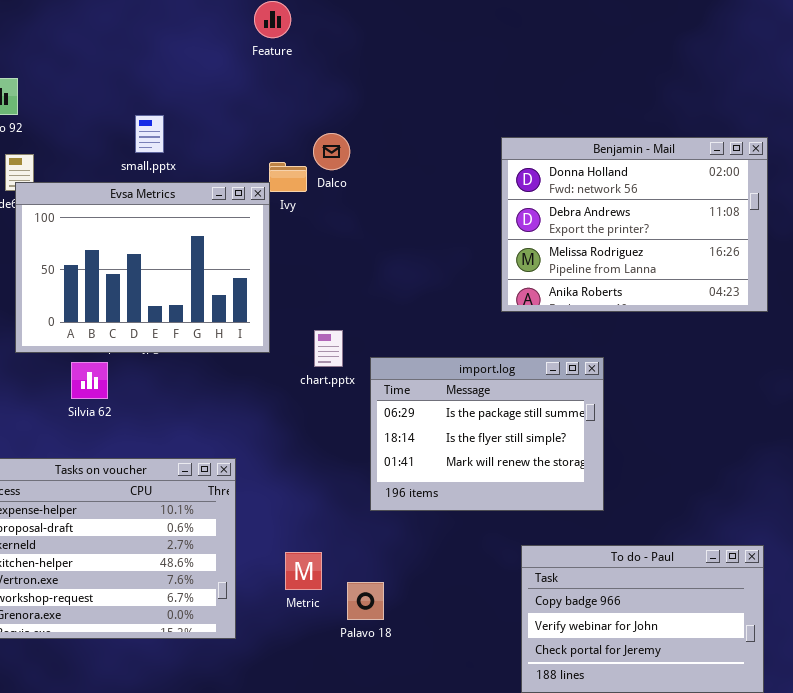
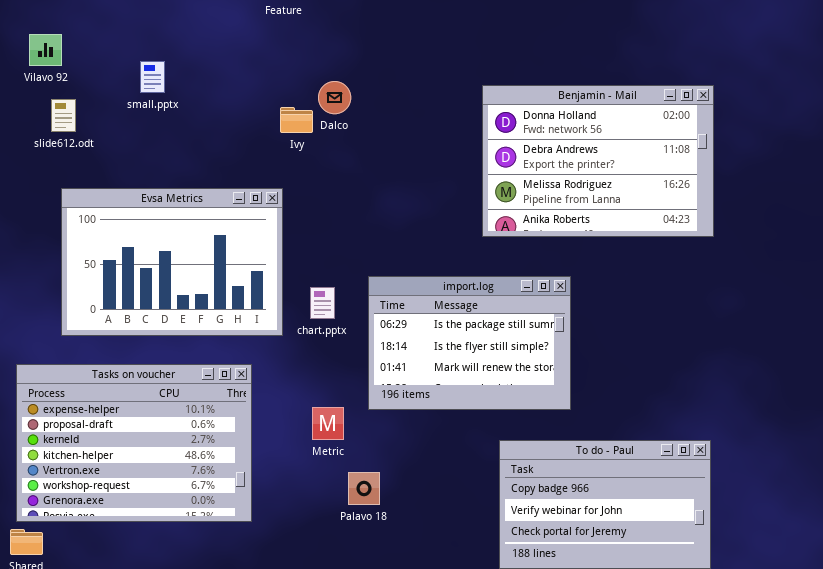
small.pptx: [135,115,164,153] -> [140,61,165,93], moved
Evsa Metrics: [15,182,270,353] -> [61,188,283,336], moved
chart.pptx: [314,330,343,367] -> [310,287,335,319], moved
Metric: [285,552,322,590] -> [312,407,344,440], moved

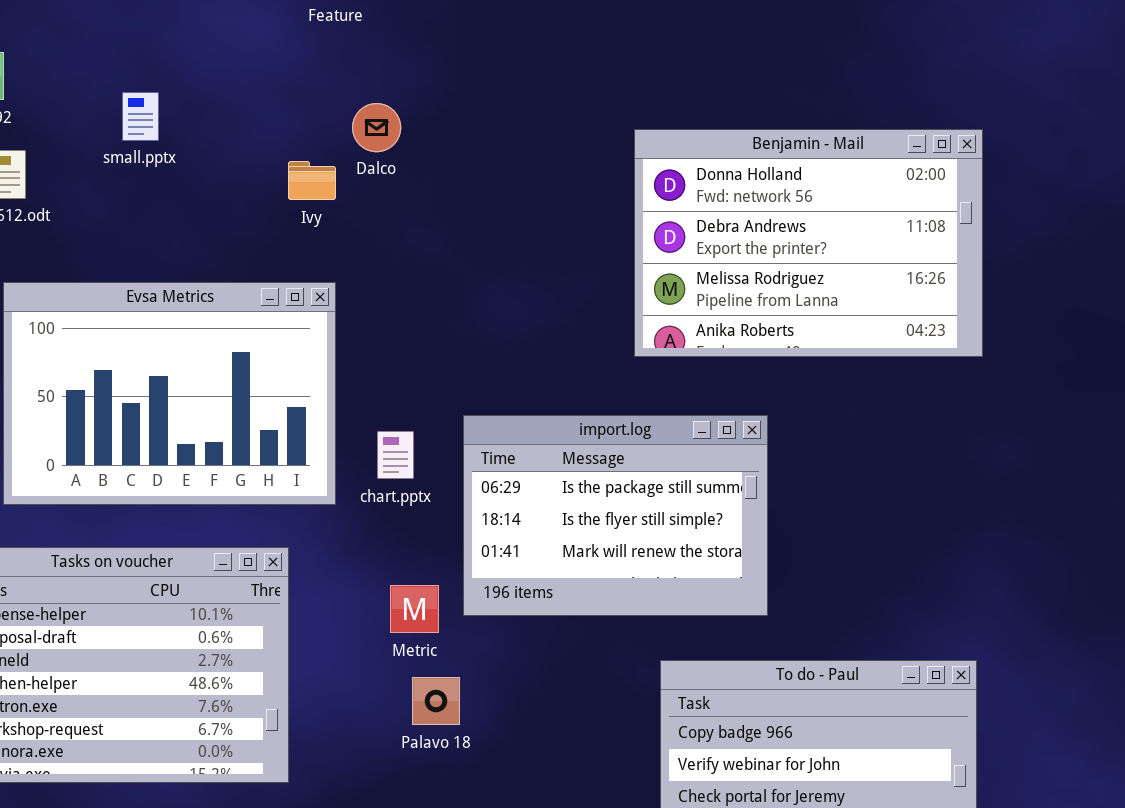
Dalco: [318,81,351,114] -> [352,103,401,152], moved
Ivy: [280,107,313,133] -> [288,161,336,200], moved
Metric: [312,407,344,440] -> [390,585,439,633], moved
Palavo 18: [348,472,380,505] -> [412,677,460,725], moved

